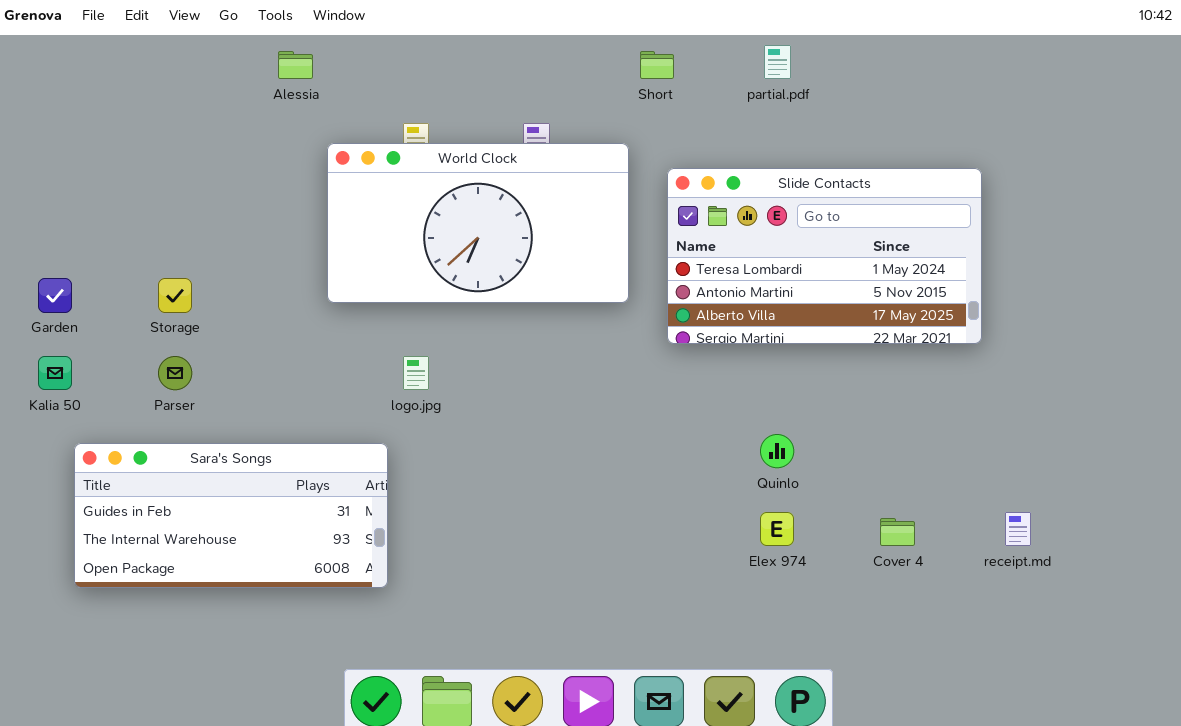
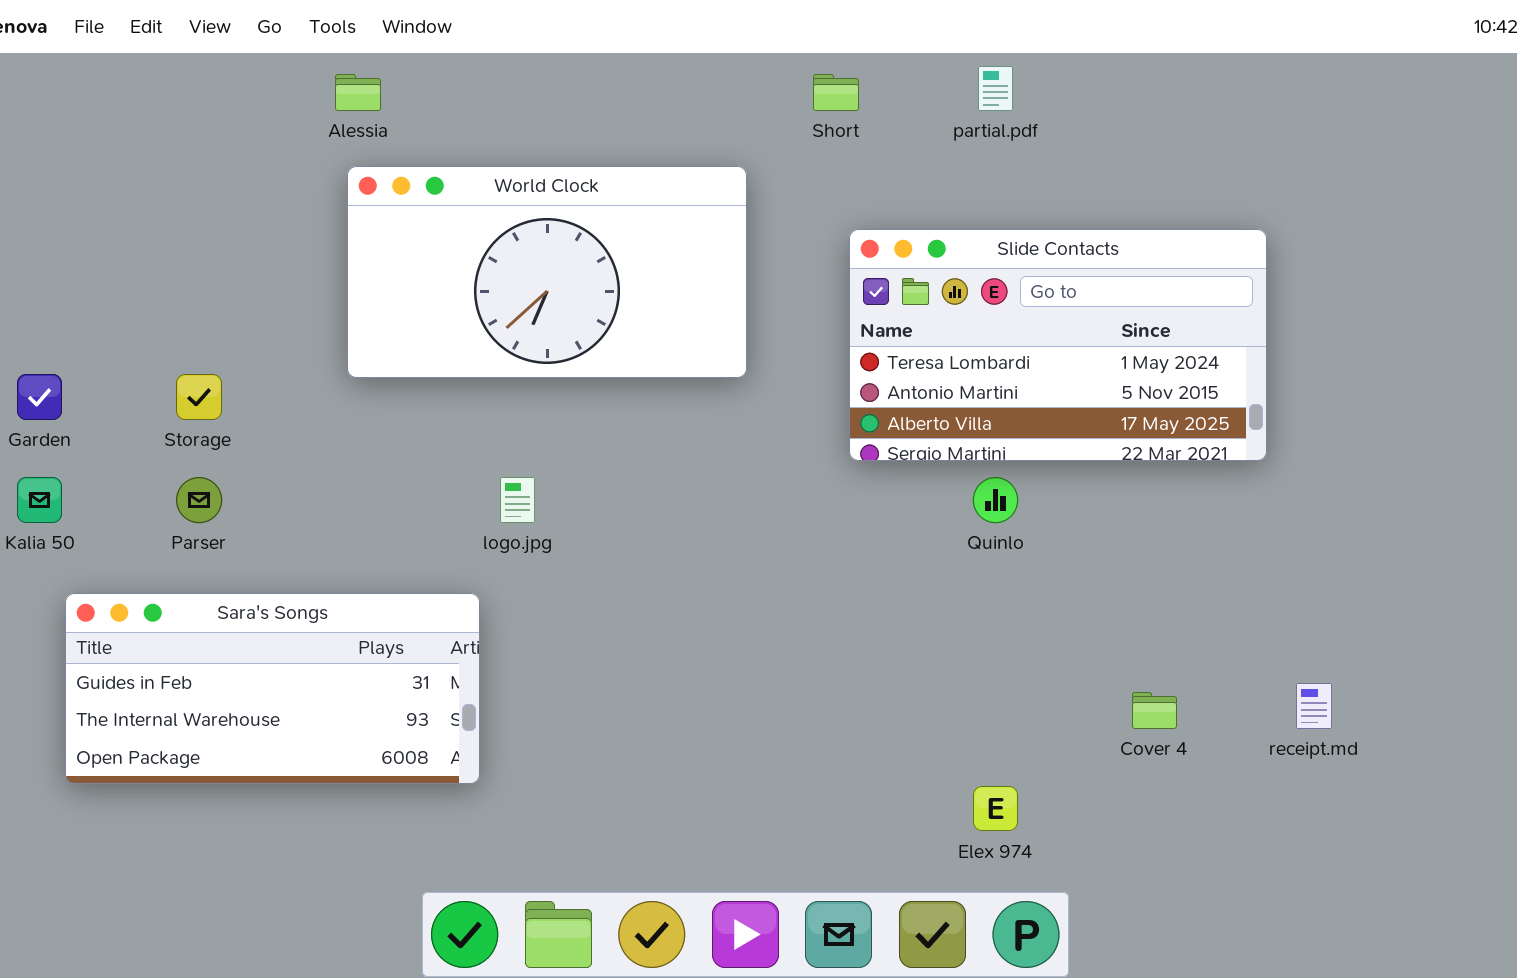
World Clock: [327,143,629,303] -> [347,166,747,378], moved
Quinlo: [760,434,794,468] -> [973,477,1018,523], moved
Elex 974: [760,512,794,546] -> [973,786,1018,831], moved

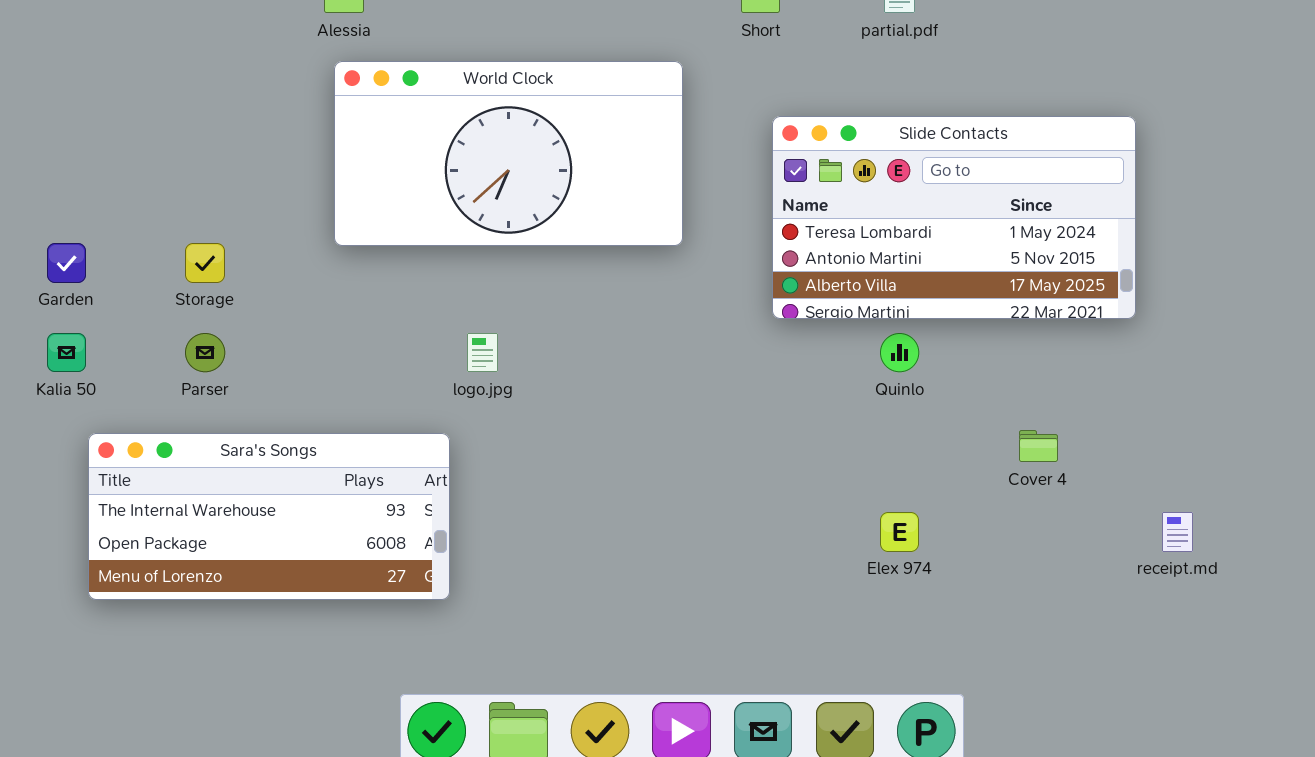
Sara's Songs: [65,593,480,784] -> [88,433,450,600], scrolled down 1 row
Cover 4: [1132,692,1177,729] -> [1019,430,1058,462], moved
Elex 974: [973,786,1018,831] -> [880,512,919,552], moved

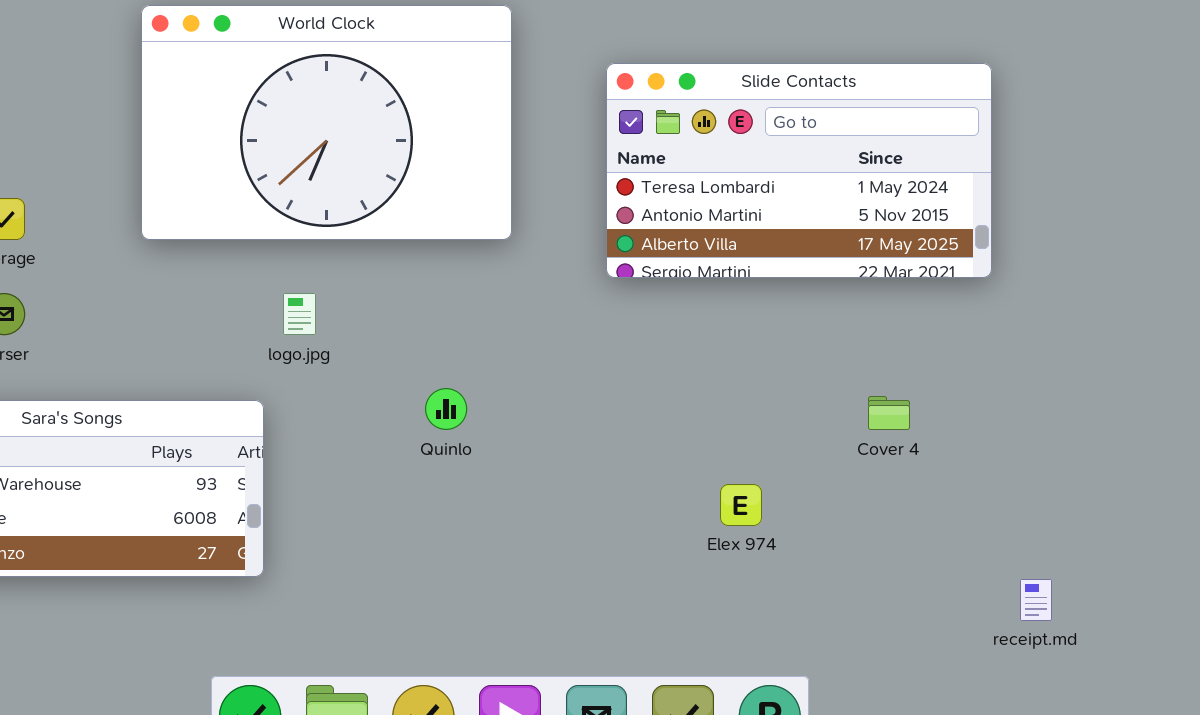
World Clock: [334,61,683,246] -> [141,5,512,240], resized
Quinlo: [880,333,919,372] -> [425,388,467,430], moved
receipt.md: [1162,512,1193,552] -> [1020,579,1052,621], moved

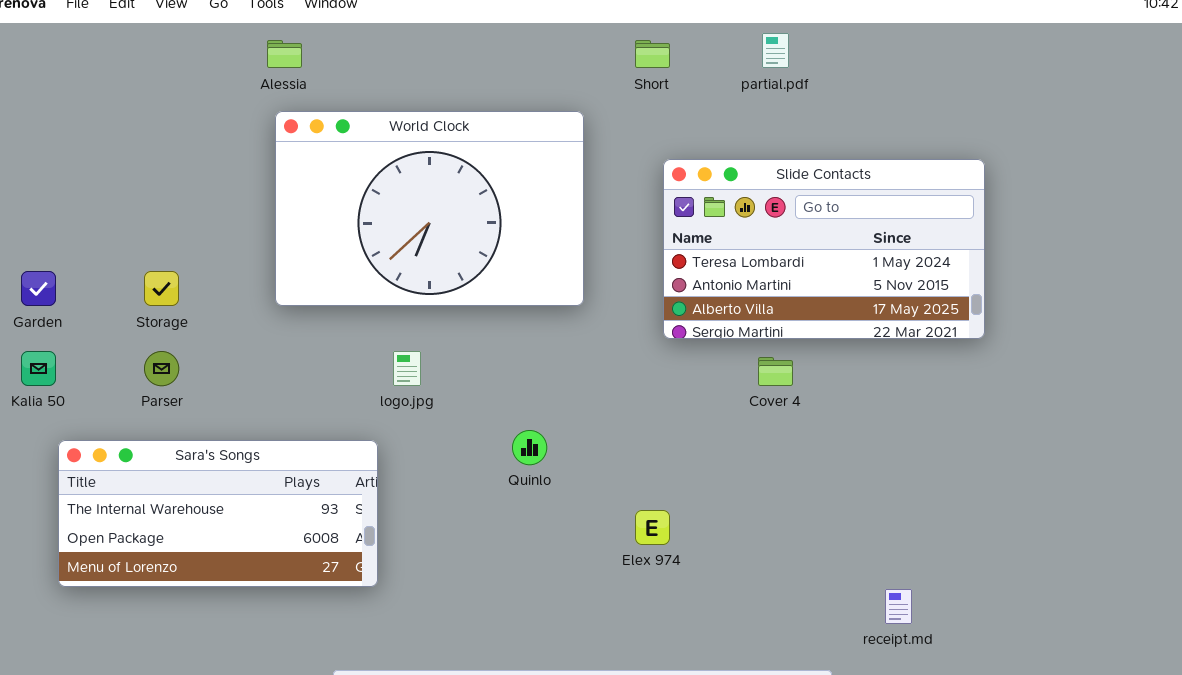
Cover 4: [868,396,910,430] -> [758,357,793,386], moved
Elex 974: [720,484,762,526] -> [635,510,670,545], moved
receipt.md: [1020,579,1052,621] -> [885,589,912,624], moved

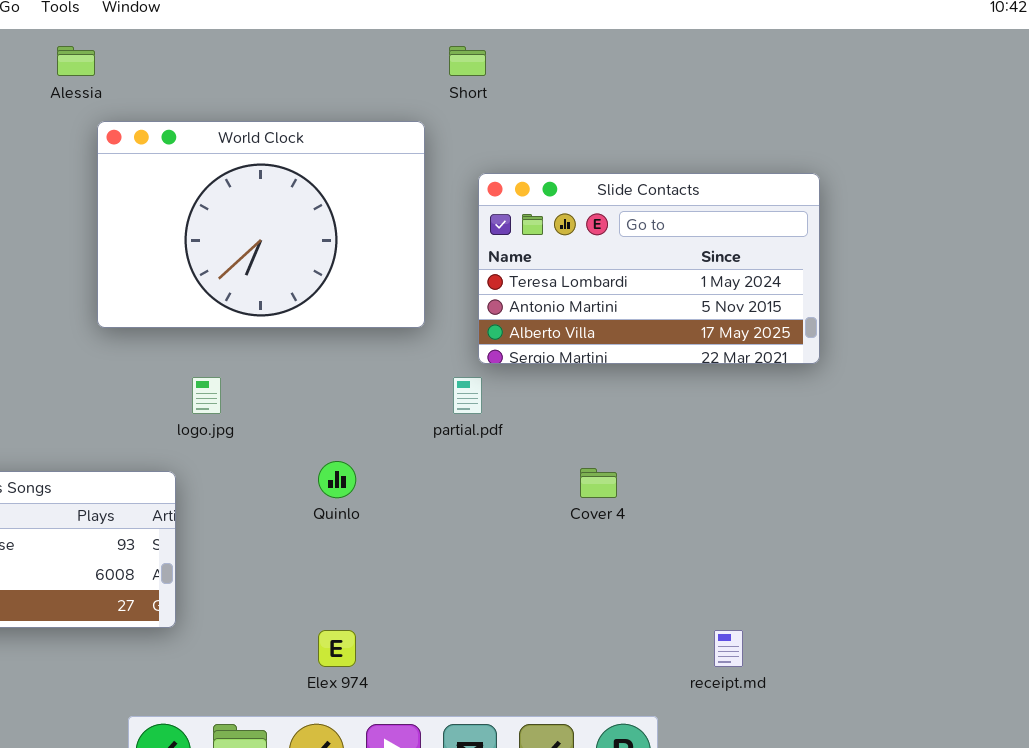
partial.pdf: [762,33,789,68] -> [453,377,482,414], moved
World Clock: [275,111,584,306] -> [97,121,425,328], moved
Cover 4: [758,357,793,386] -> [580,468,617,498], moved
Elex 974: [635,510,670,545] -> [318,630,356,667], moved

